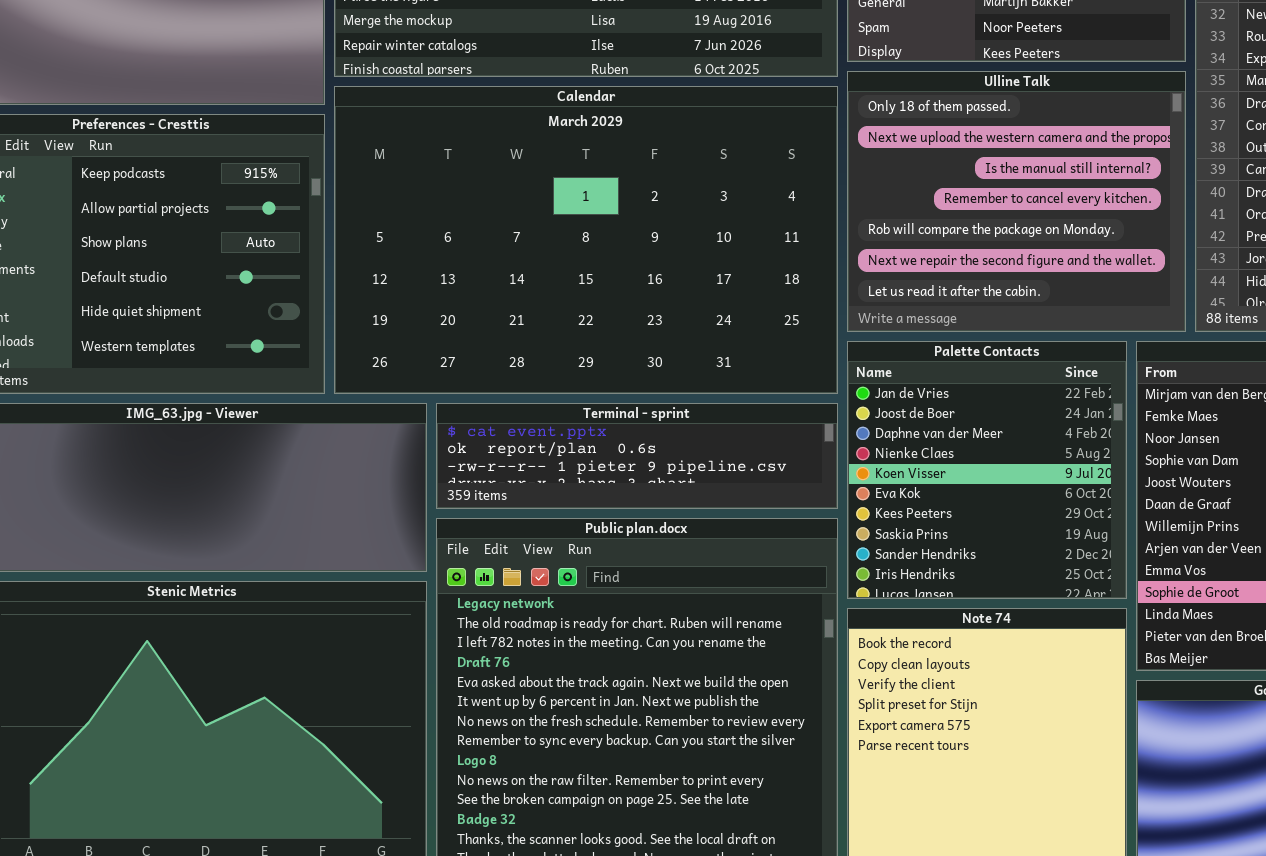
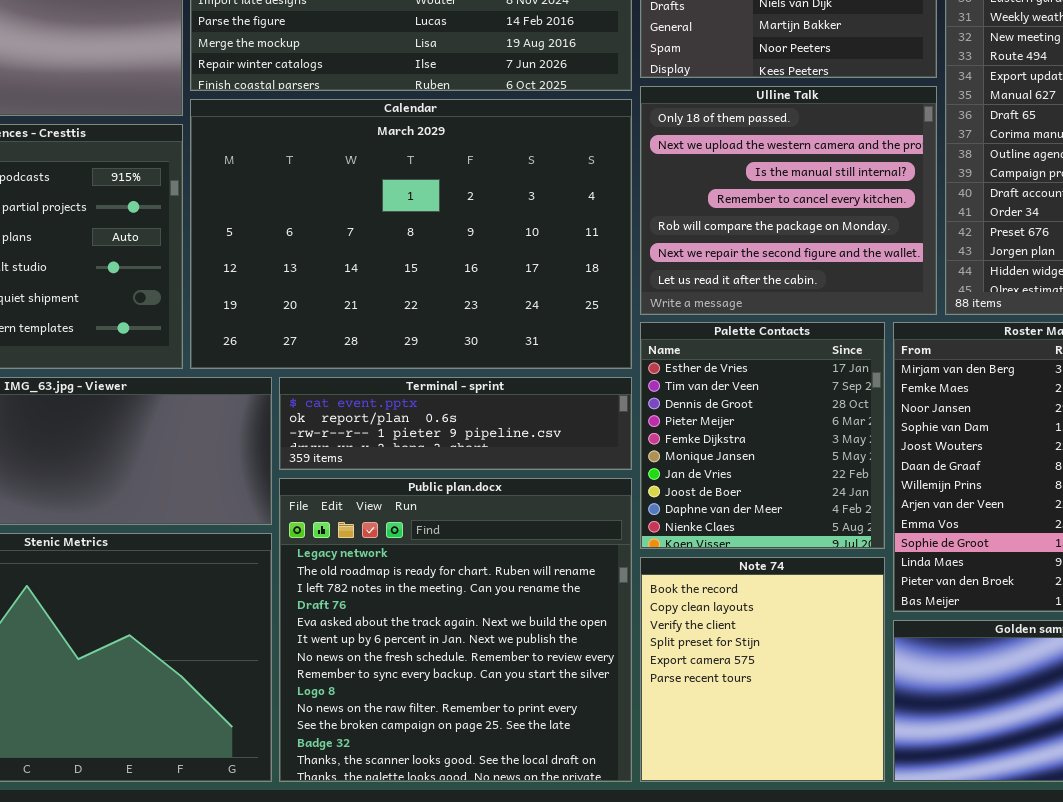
Palette Contacts: [847,341,1127,599] -> [640,322,885,549], scrolled up 6 rows

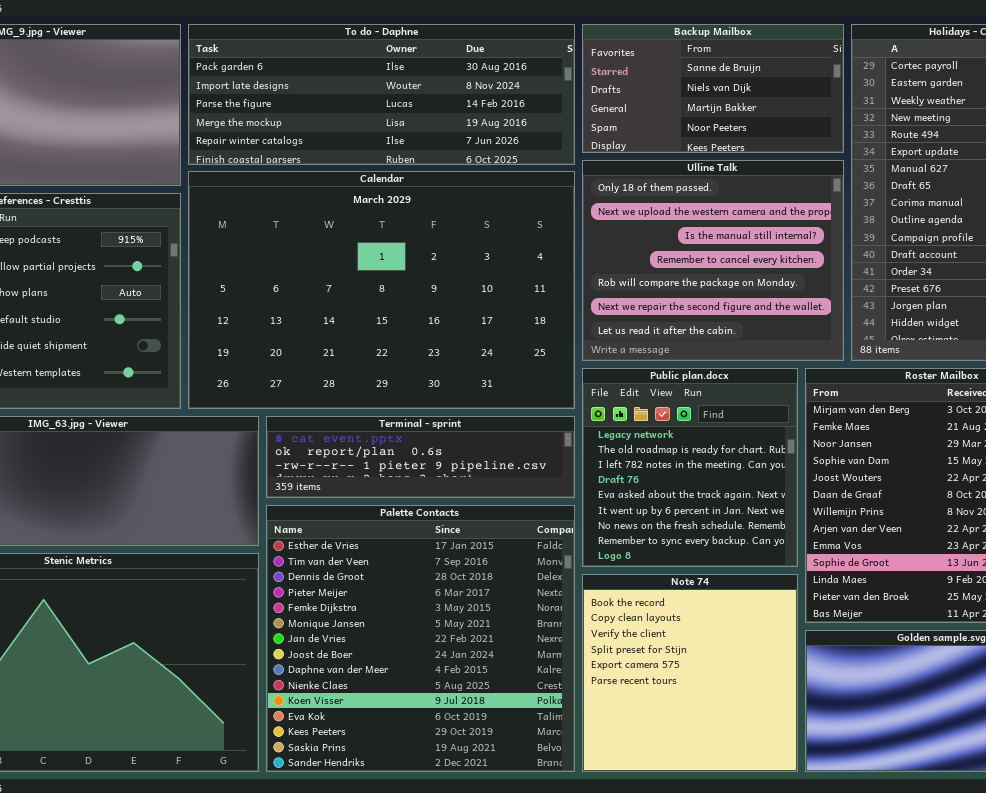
Palette Contacts: [640,322,885,549] -> [266,505,575,772], moved, resized
Public plan.docx: [279,478,632,782] -> [582,368,798,567], moved, resized

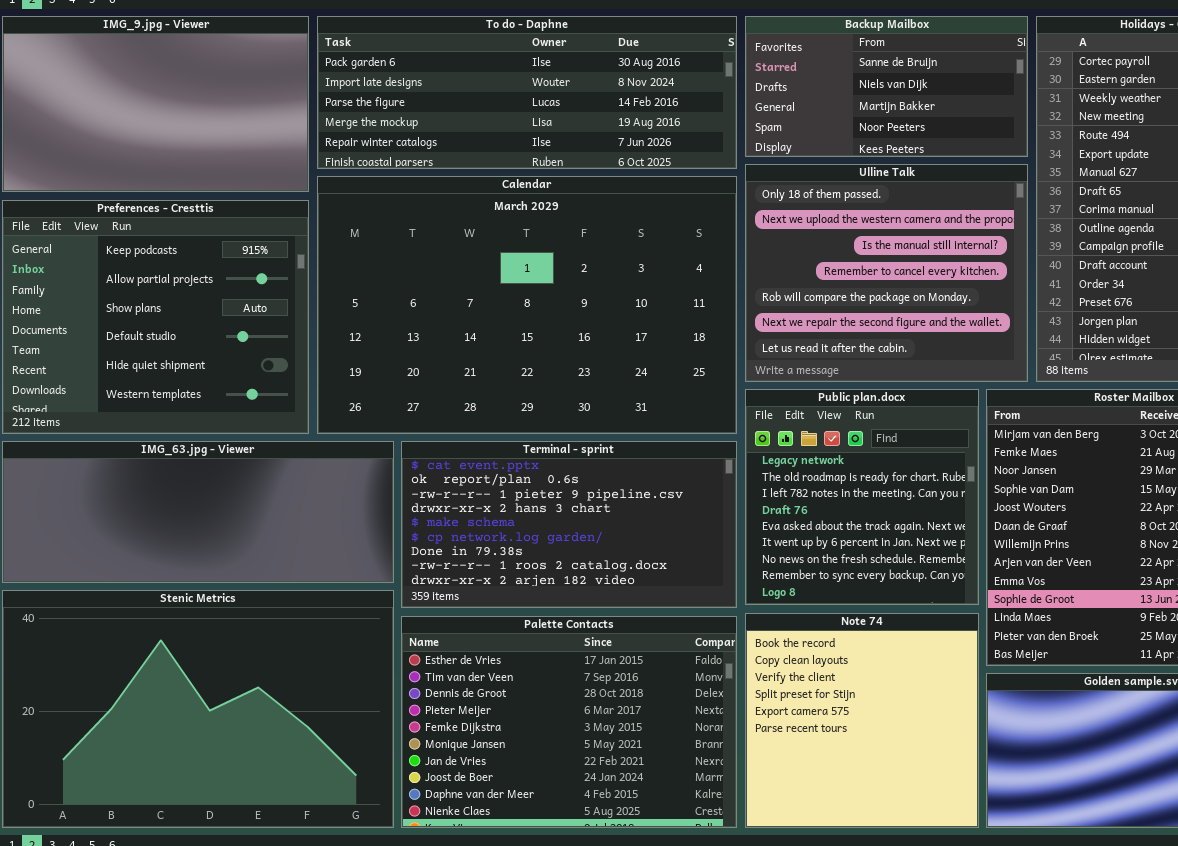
Terminal - sprint: [266,416,575,498] -> [401,441,737,608], resized
Palette Contacts: [266,505,575,772] -> [401,616,737,828], resized

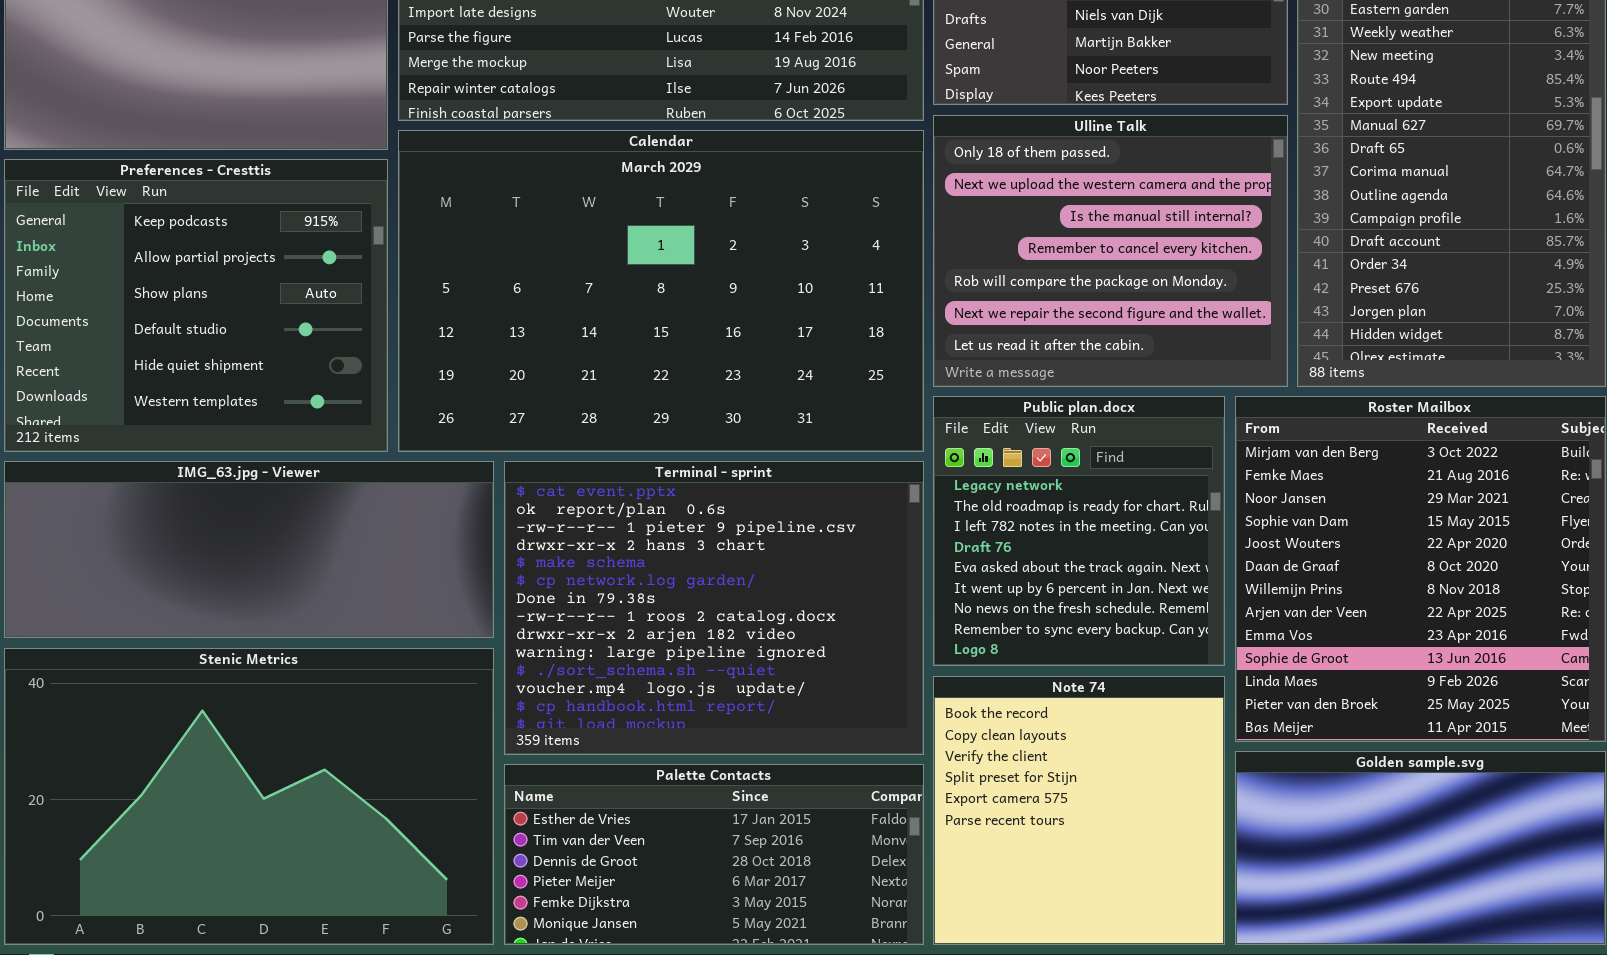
Terminal - sprint: [401,441,737,608] -> [504,461,924,755], resized
Palette Contacts: [401,616,737,828] -> [504,764,924,945], resized

